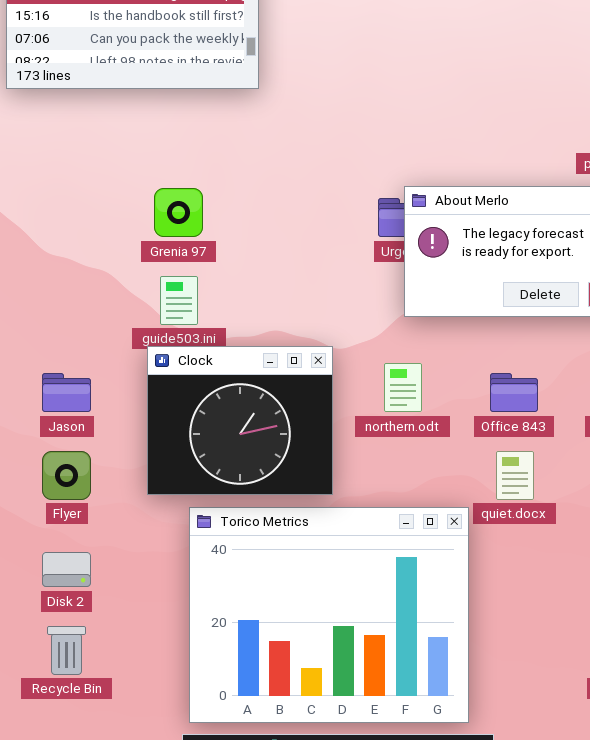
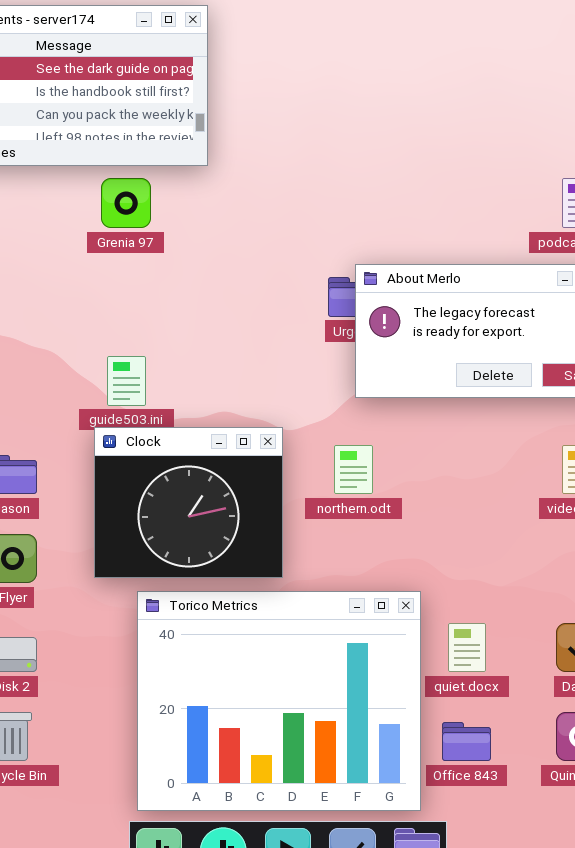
Grenia 97: [154,188,203,237] -> [101,178,151,228], moved
Office 843: [490,373,538,412] -> [442,722,491,761], moved
quiet.docx: [496,451,534,500] -> [448,623,486,672], moved

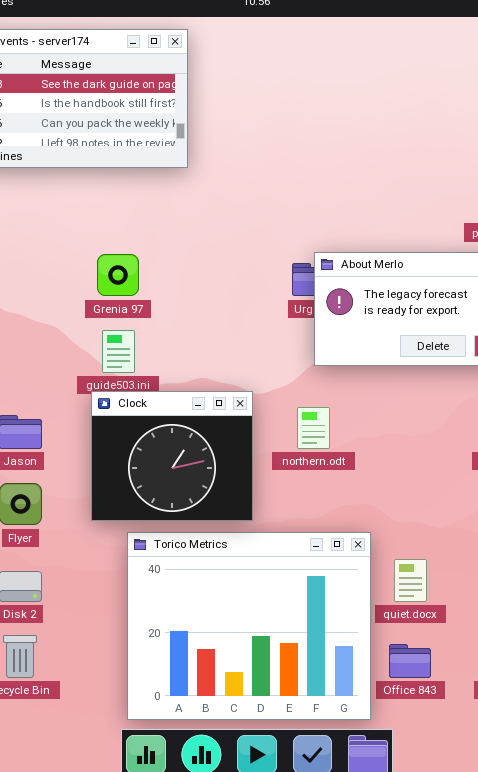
Grenia 97: [101,178,151,228] -> [97,254,139,296], moved

